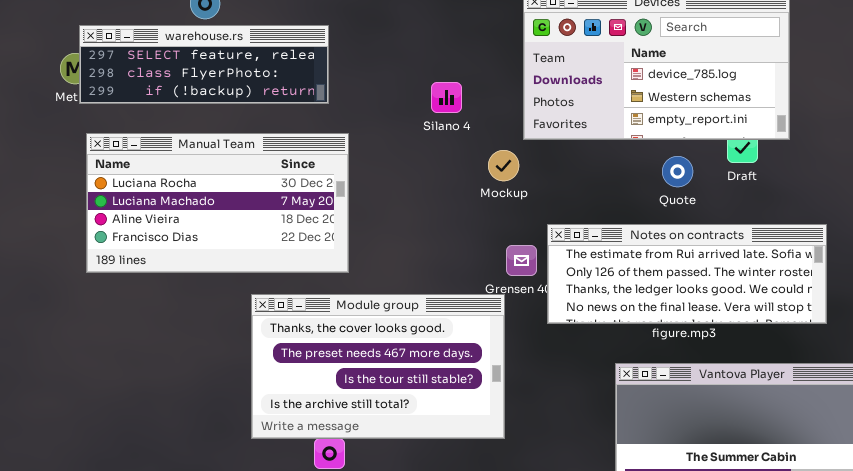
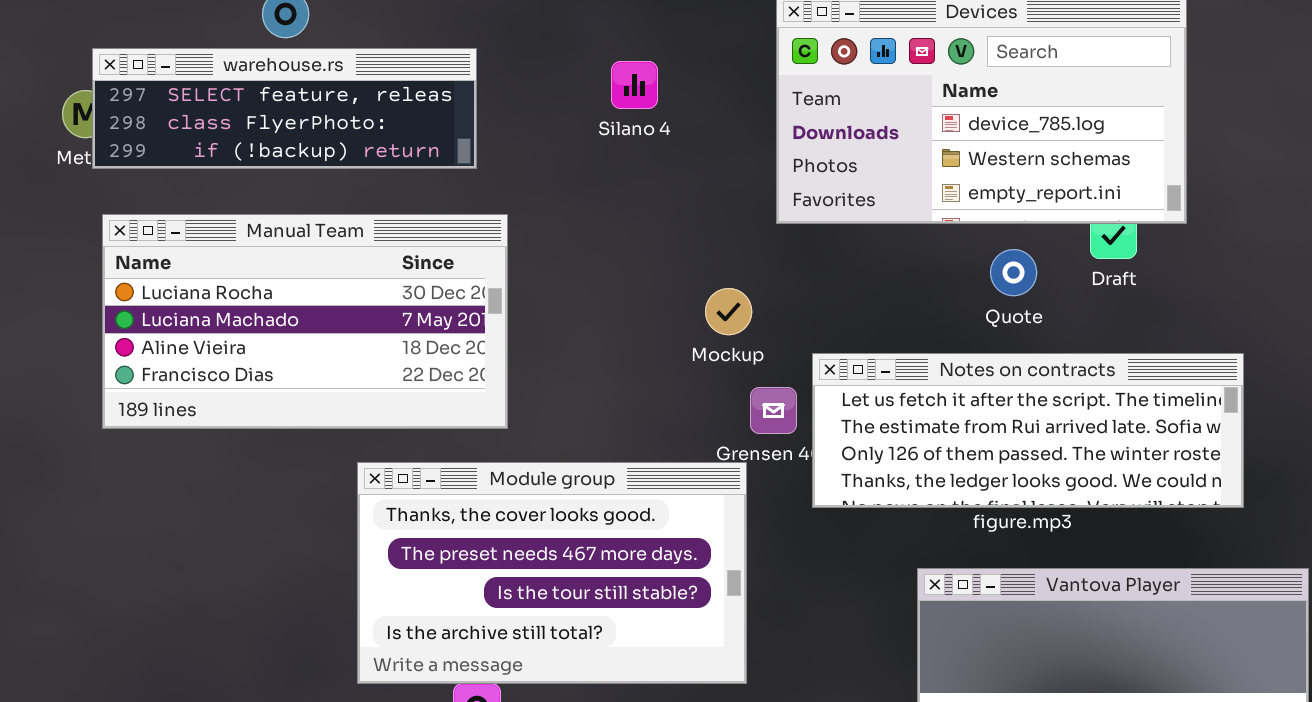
Silano 4: [431,82,462,113] -> [611,61,658,109], moved
Mockup: [488,150,519,181] -> [705,288,752,335], moved
Notes on contracts: [547,224,827,324] -> [812,353,1244,508], scrolled up 1 row

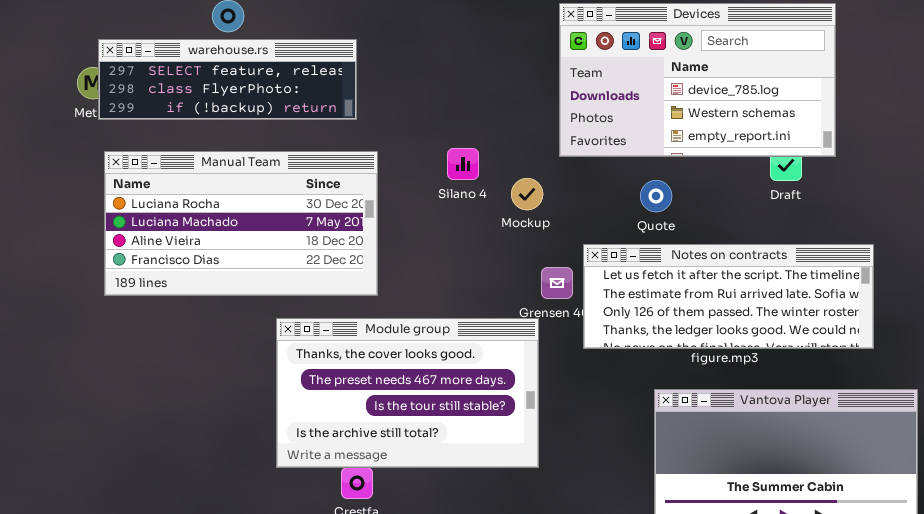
Silano 4: [611,61,658,109] -> [447,148,479,180], moved
Quote: [990,249,1037,296] -> [640,180,672,212], moved
Mockup: [705,288,752,335] -> [511,178,543,210], moved

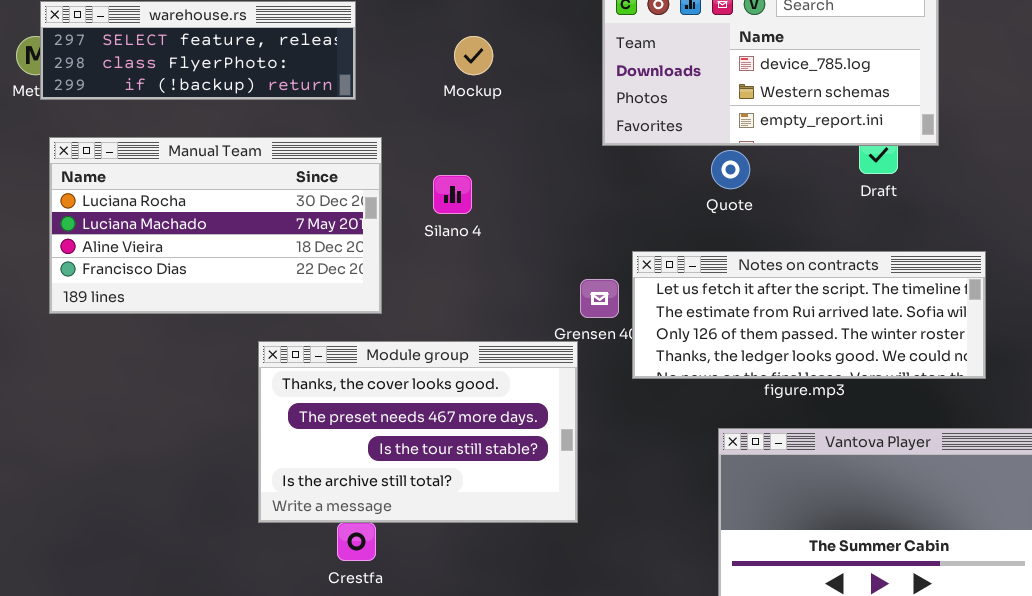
Silano 4: [447,148,479,180] -> [433,175,472,214], moved
Mockup: [511,178,543,210] -> [454,36,493,75], moved
Quote: [640,180,672,212] -> [711,150,750,189], moved

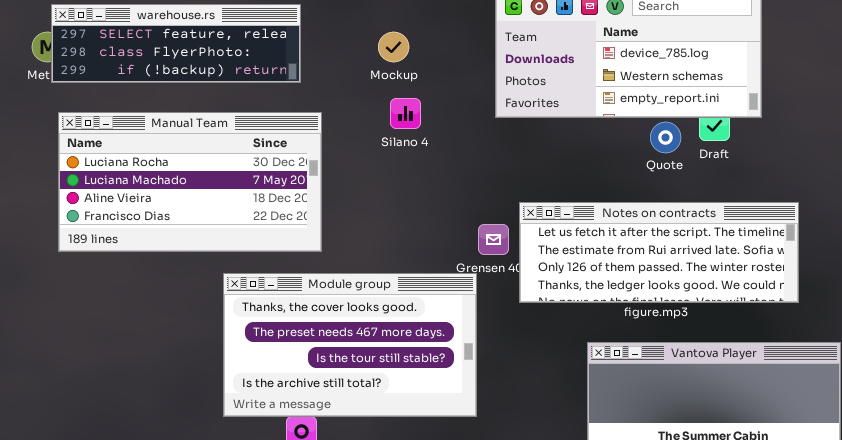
Quote: [711,150,750,189] -> [650,122,681,153], moved
Silano 4: [433,175,472,214] -> [390,98,421,129], moved

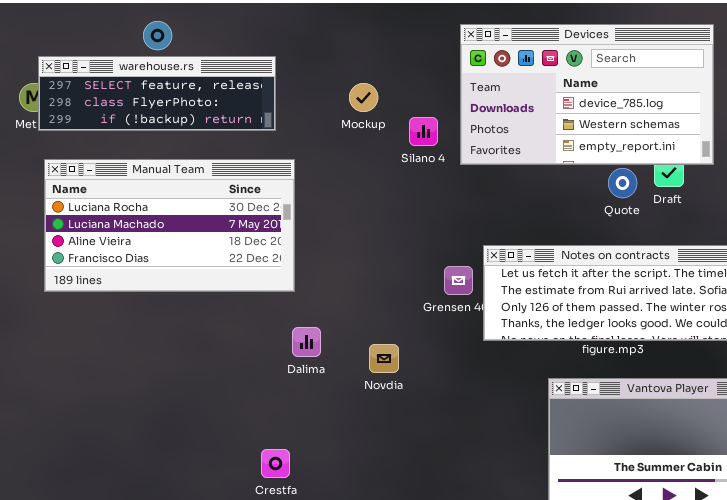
Silano 4: [390,98,421,129] -> [409,117,438,146], moved
Module group: [223,273,477,417] -> none, closed

